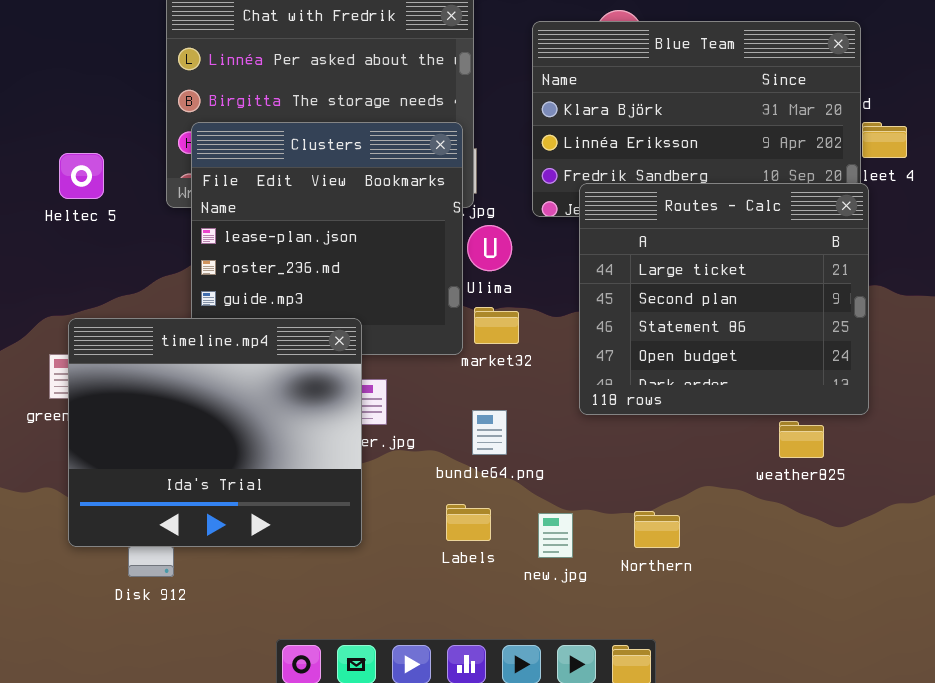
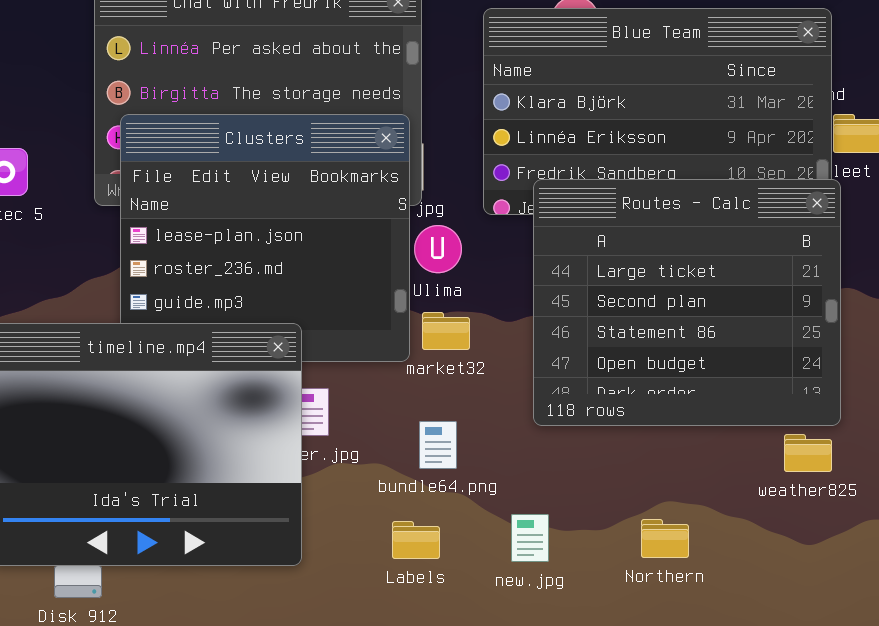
weather825: [779,421,824,458] -> [784,434,832,472], moved
Northern: [634,511,680,548] -> [641,519,689,558], moved
new.jpg: [538,513,573,558] -> [511,514,549,562], moved

